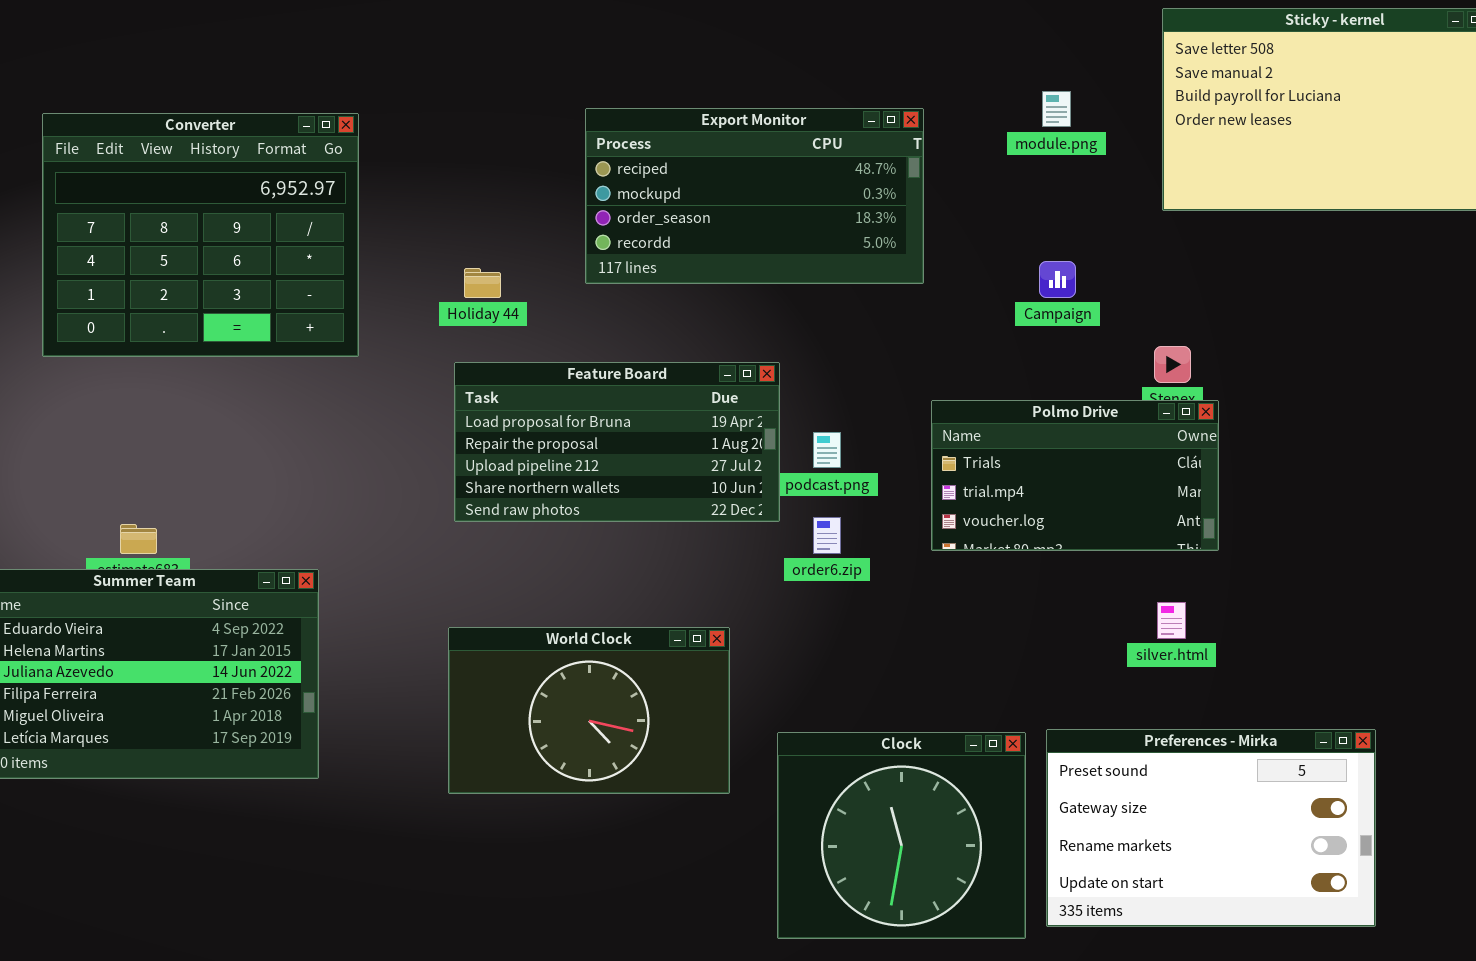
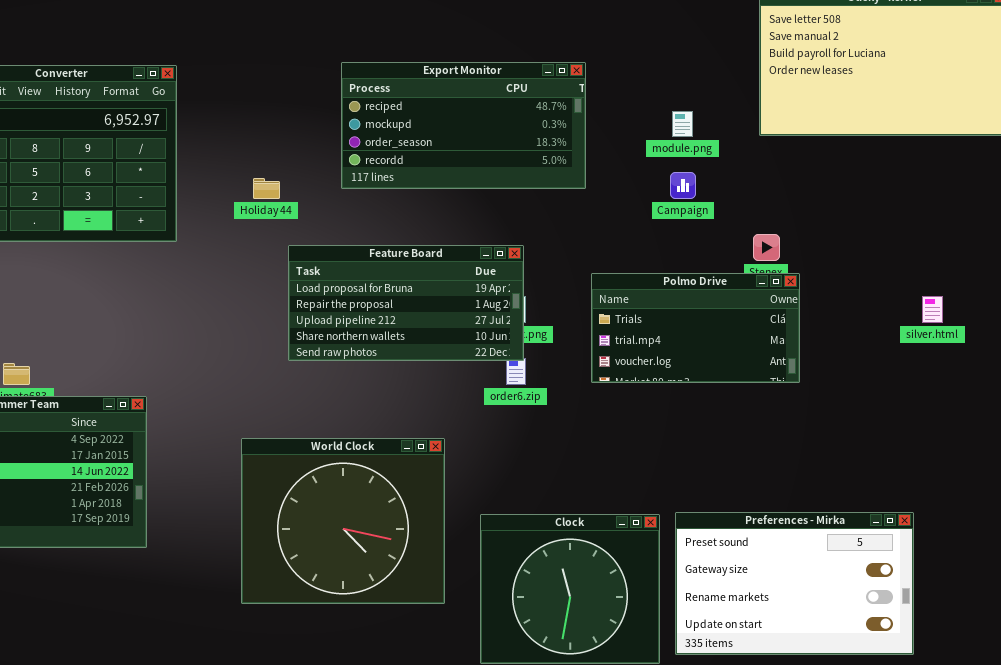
module.png: [1042,91,1071,127] -> [672,111,693,137], moved
Feature Board: [454,362,780,522] -> [288,245,524,361], moved
silver.html: [1157,602,1186,639] -> [922,296,943,323], moved
World Clock: [448,627,730,794] -> [241,438,445,604], resized

